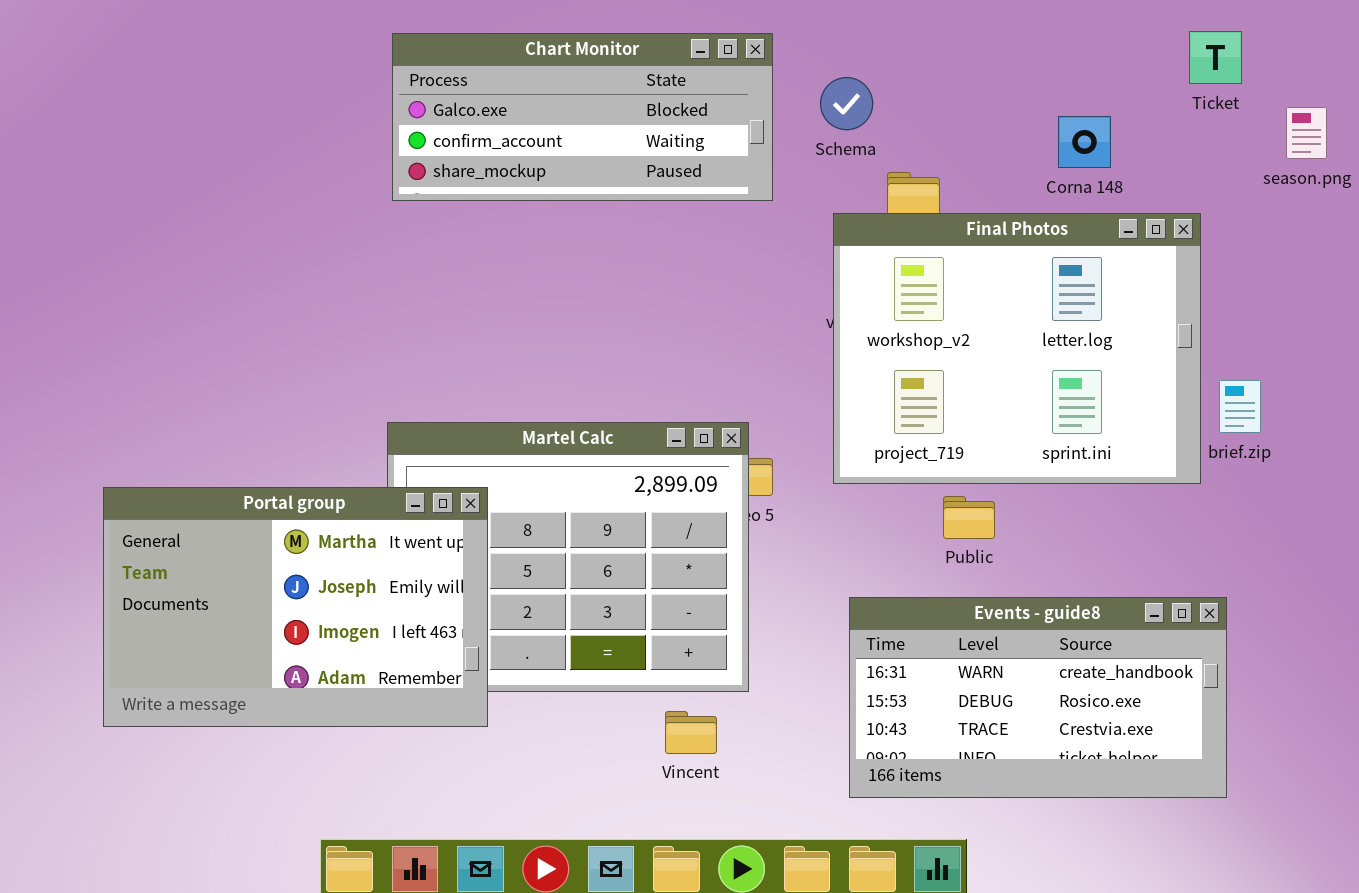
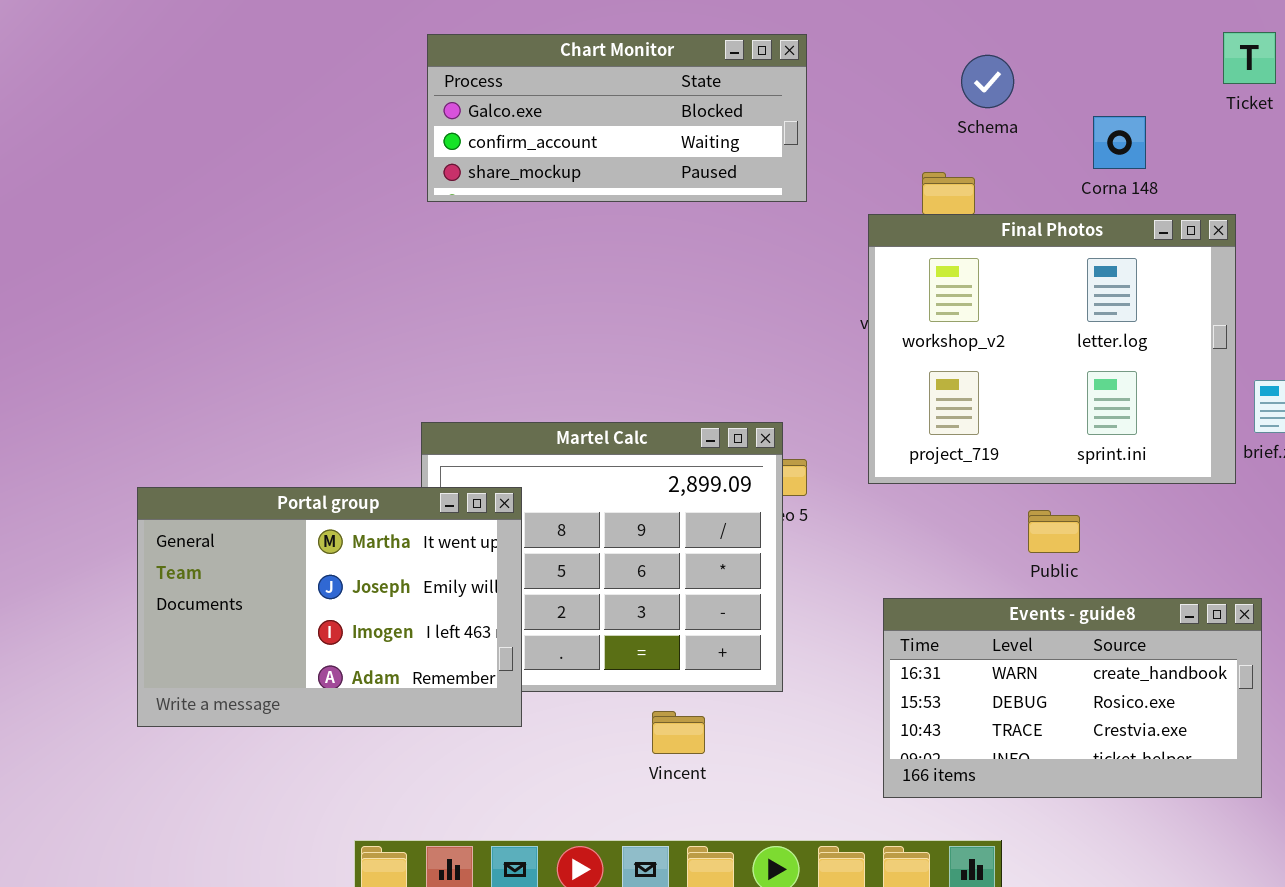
Schema: [820,77,873,130] -> [961,55,1014,108], moved
Public: [943,496,995,539] -> [1028,510,1080,553], moved
Vincent: [665,711,717,754] -> [652,711,705,754], moved

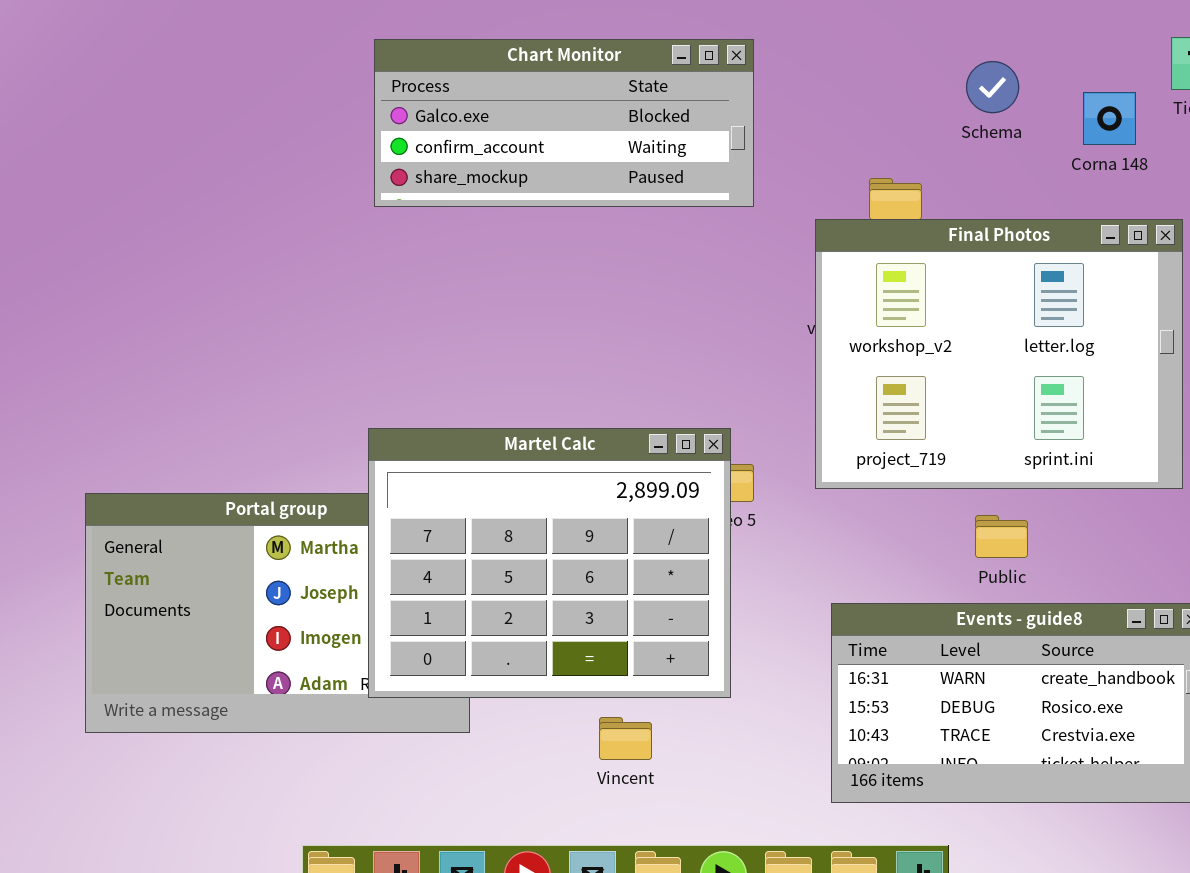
Schema: [961,55,1014,108] -> [966,61,1019,113], moved
Corna 148: [1093,116,1146,169] -> [1083,92,1136,145], moved
Martel Calc: [421,422,783,692] -> [368,428,731,698], raised

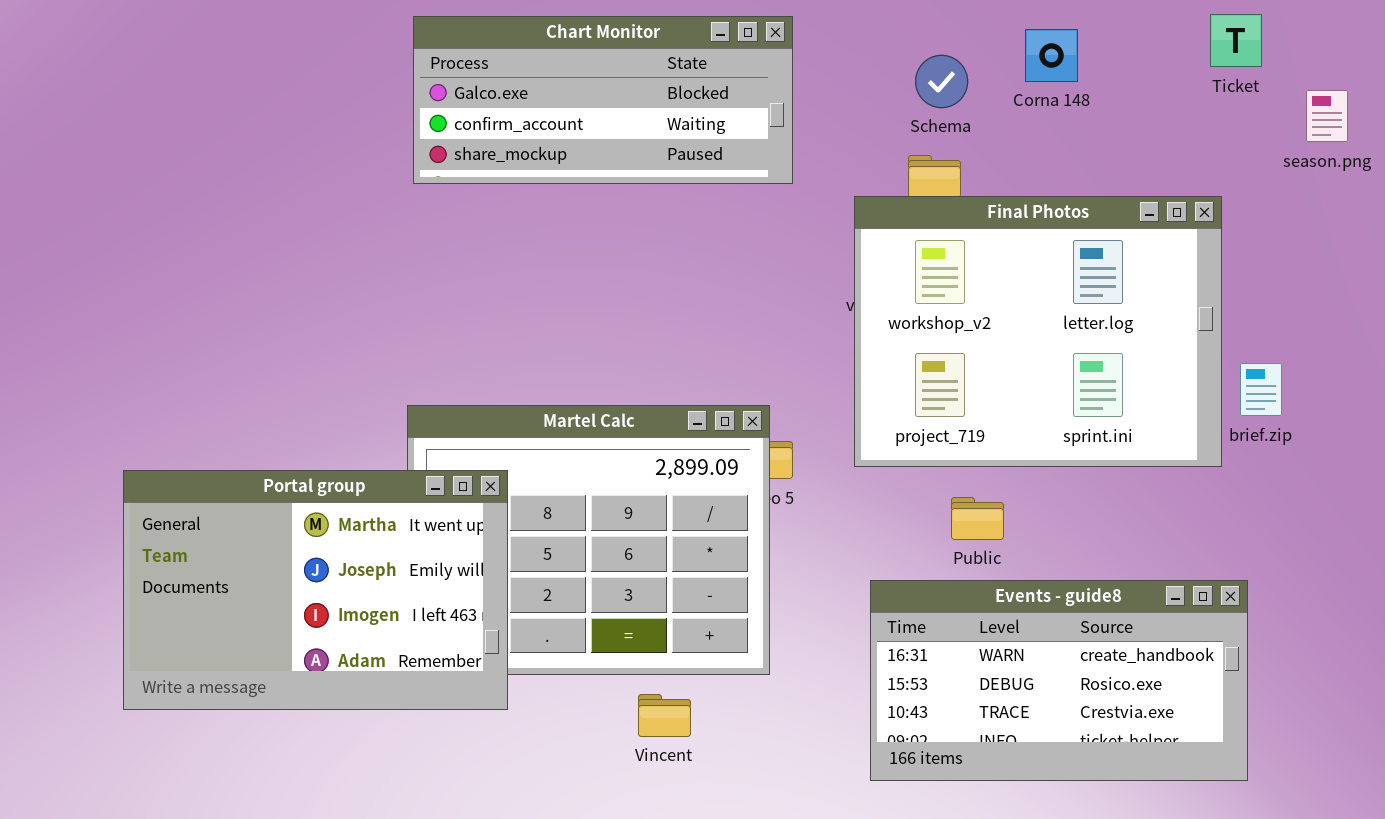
Schema: [966,61,1019,113] -> [915,55,968,108], moved
Corna 148: [1083,92,1136,145] -> [1025,29,1078,82], moved
Portal group: [85,493,470,733] -> [123,470,508,710], raised
Public: [975,515,1028,558] -> [951,497,1004,540], moved

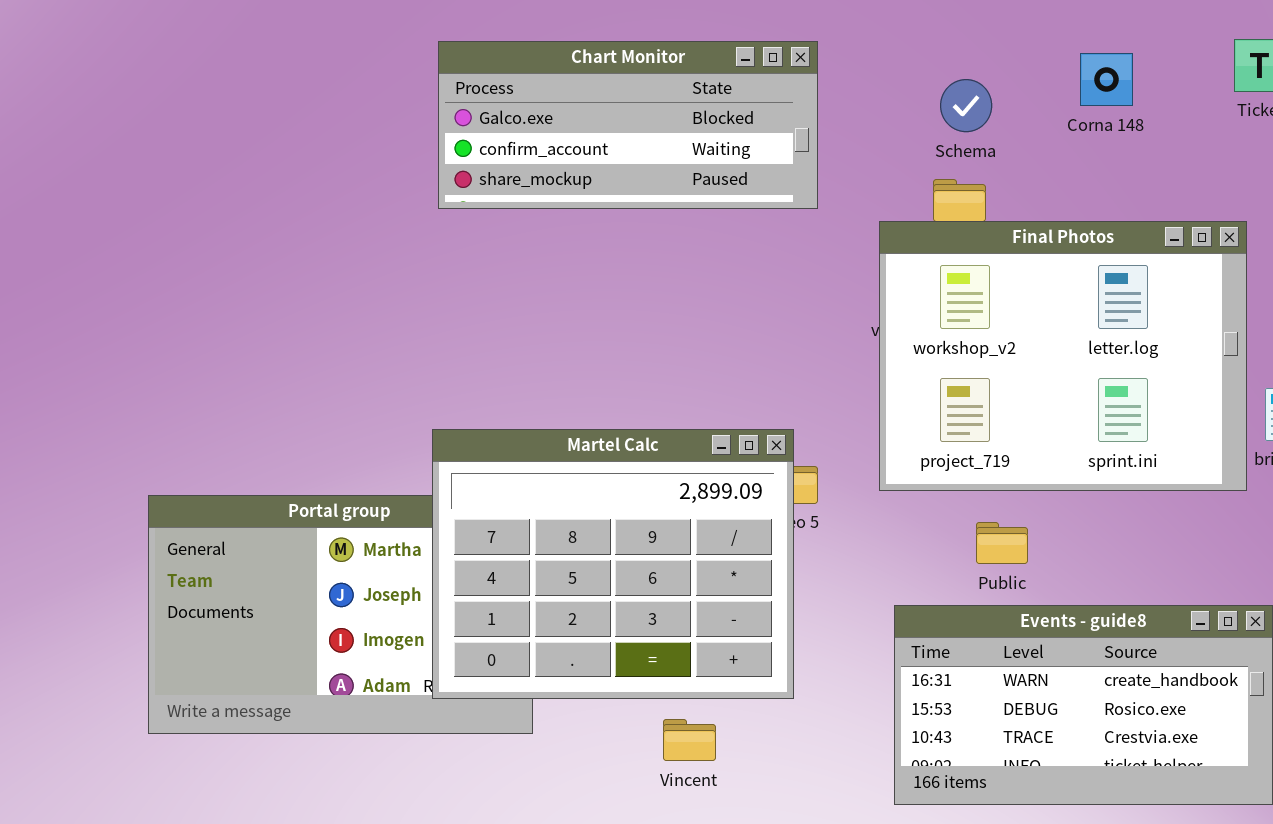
Corna 148: [1025,29,1078,82] -> [1080,53,1133,106], moved
Martel Calc: [407,405,770,675] -> [432,429,794,699], raised

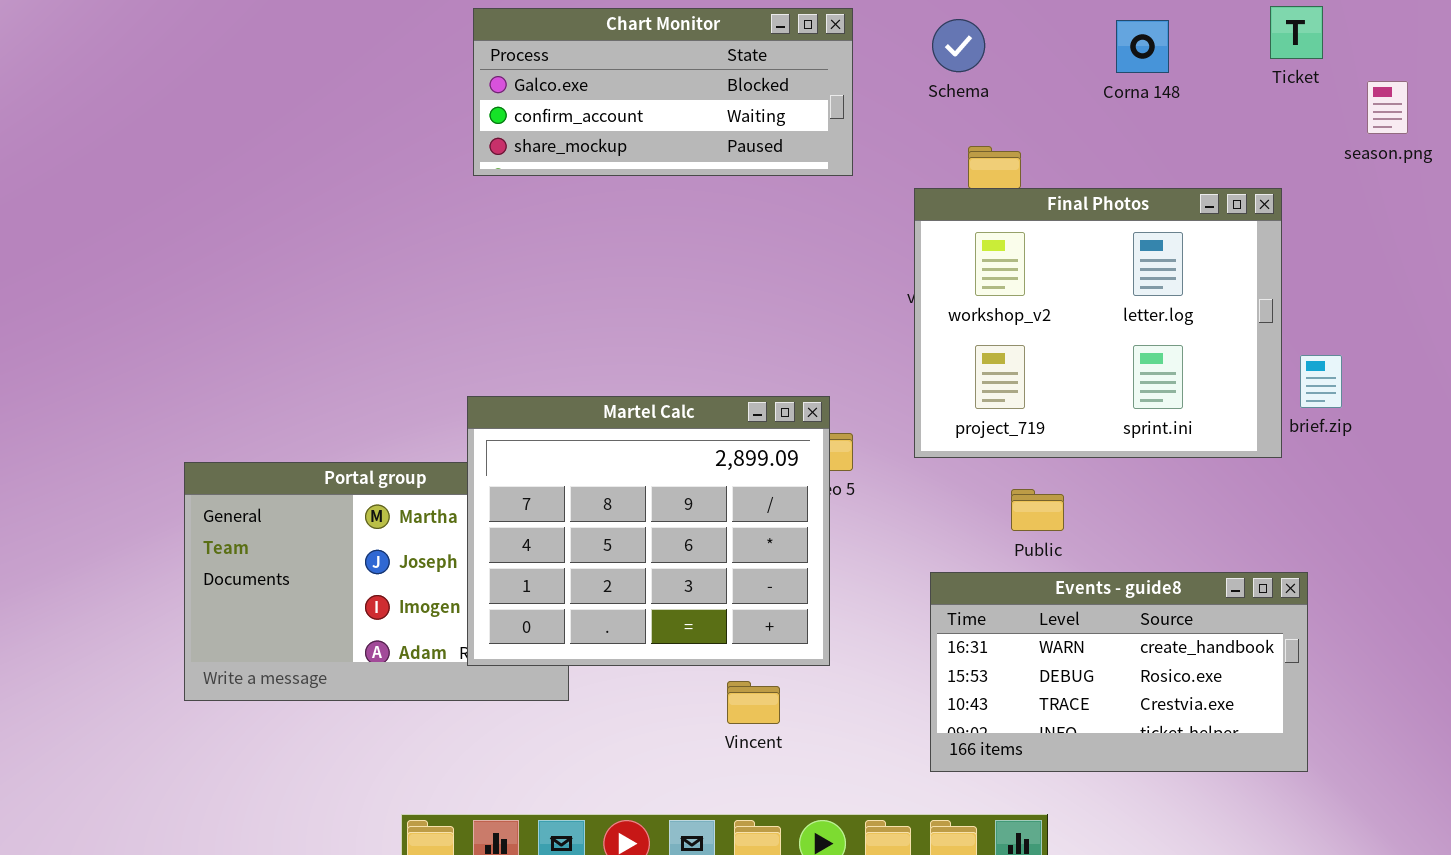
Schema: [940,79,992,132] -> [932,19,985,72], moved
Vincent: [663,719,716,761] -> [727,681,780,724], moved

